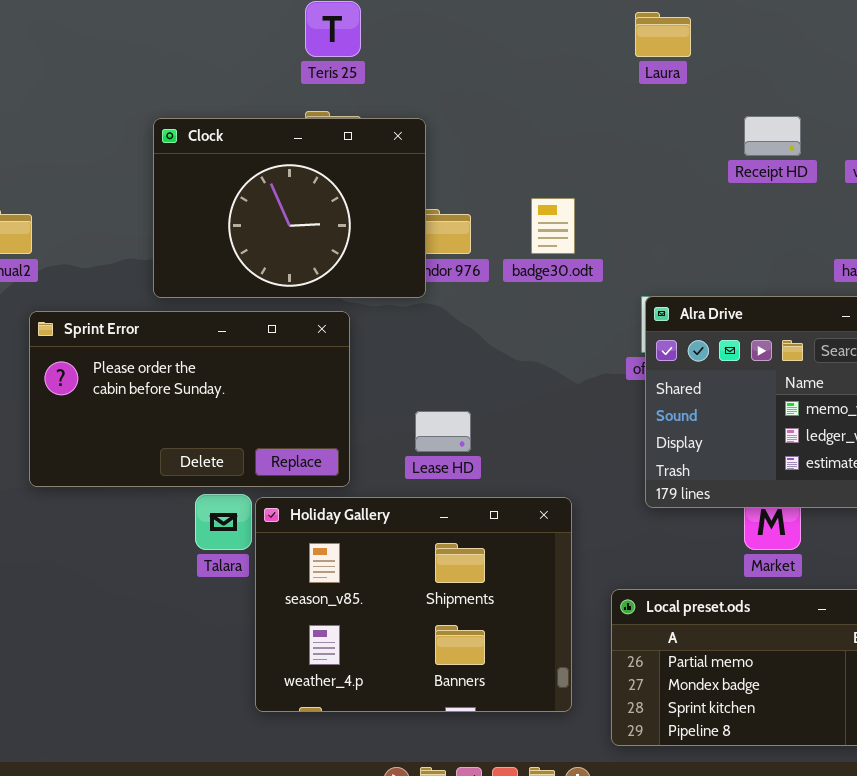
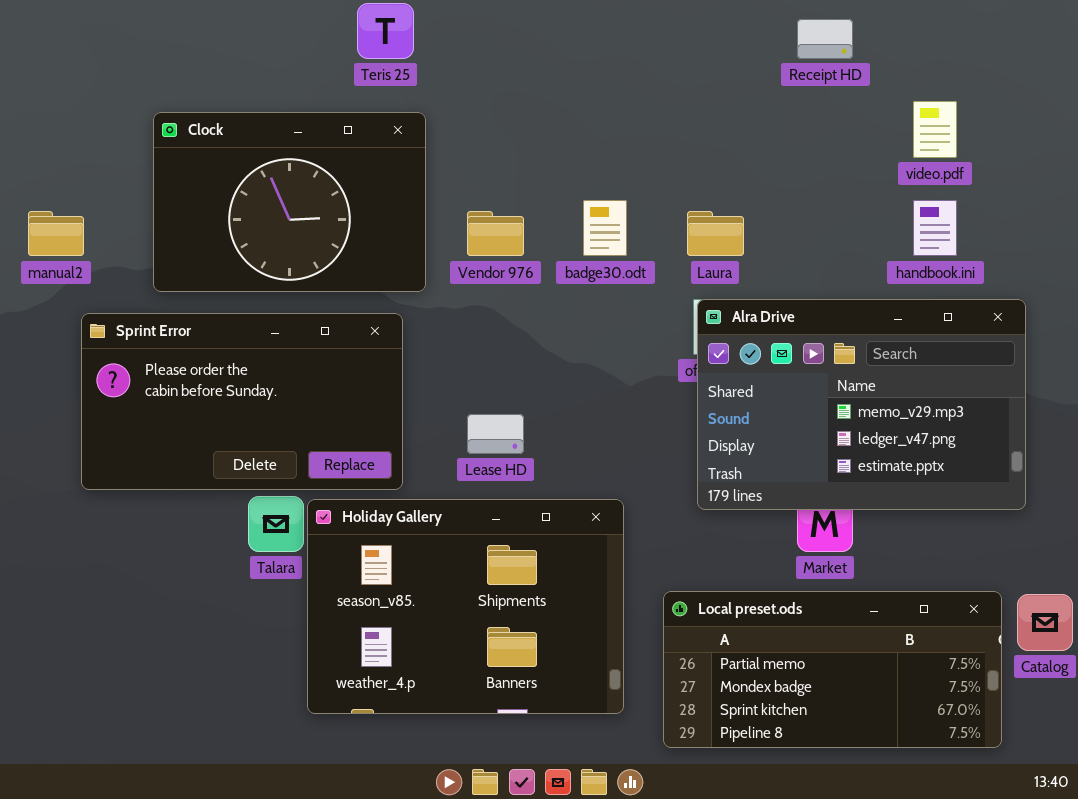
Laura: [635,12,691,57] -> [687,211,744,256], moved
Receipt HD: [744,116,801,156] -> [797,19,853,59], moved
Clock: [153,118,426,298] -> [153,112,426,292], moved

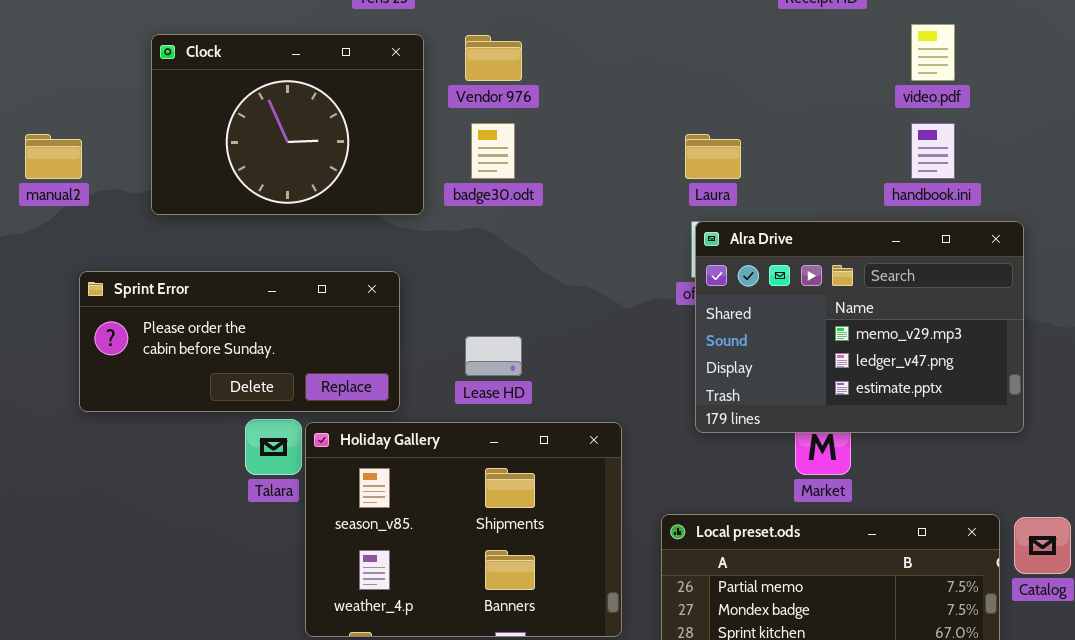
badge30.odt: [583,200,627,256] -> [471,123,515,179], moved
Vendor 976: [467,211,524,256] -> [465,35,522,81], moved
Sprint Error: [81,313,403,490] -> [79,271,400,412], resized

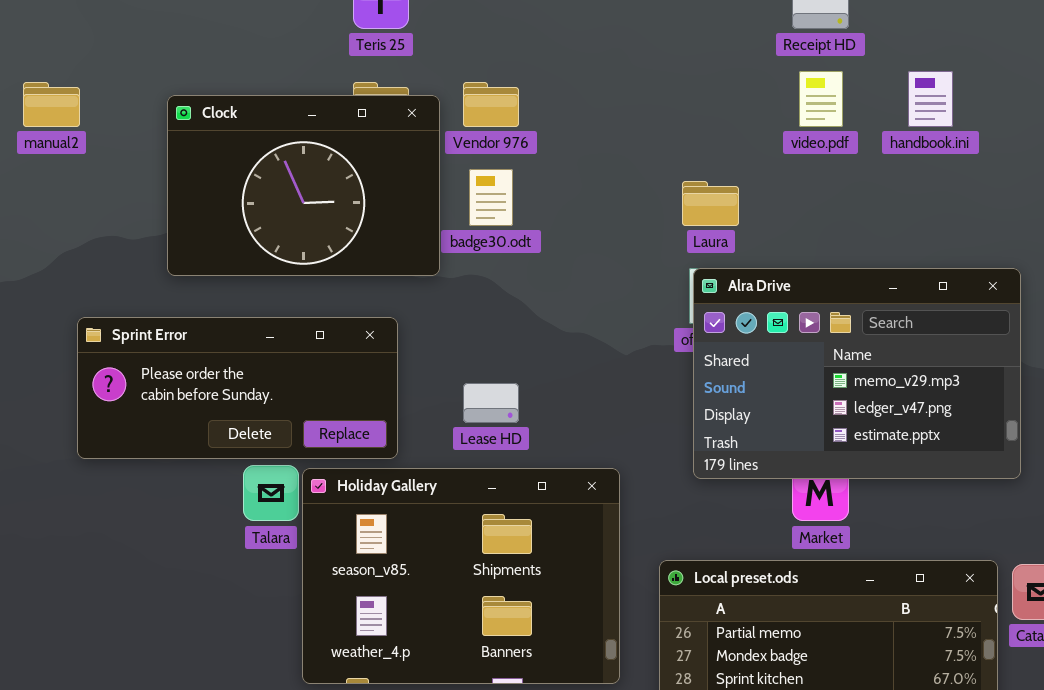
video.pdf: [911,24,955,81] -> [799,71,843,127], moved
Clock: [151,34,424,215] -> [167,95,440,276], moved
handbook.ini: [911,123,955,179] -> [908,71,953,127], moved
manual2: [25,134,82,179] -> [23,82,80,127], moved

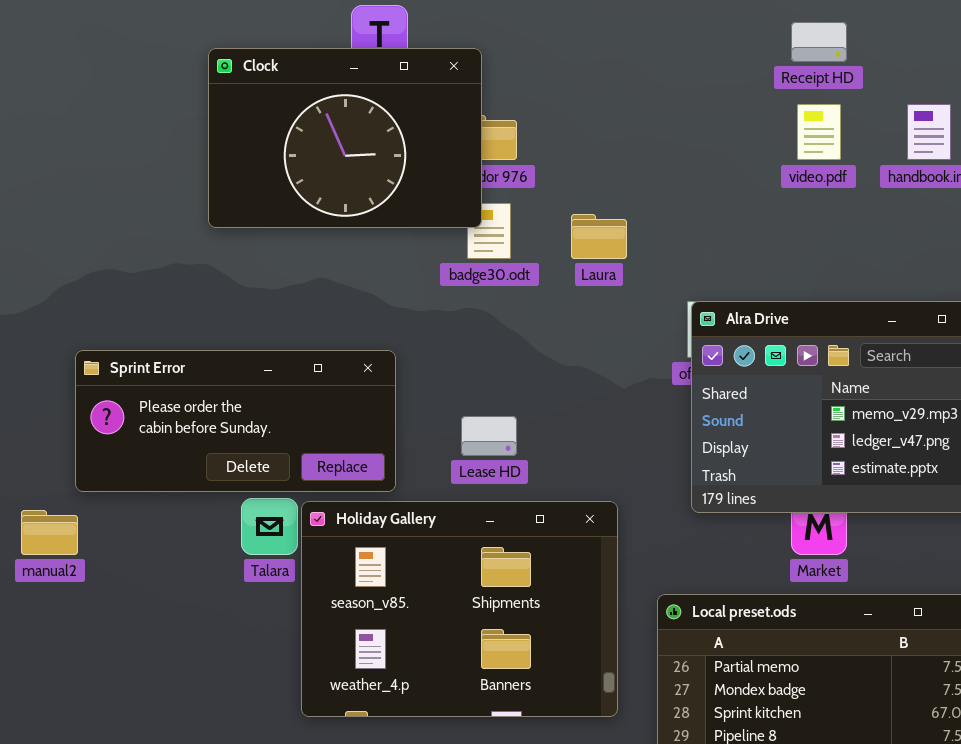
manual2: [23,82,80,127] -> [21,510,78,555], moved
Clock: [167,95,440,276] -> [208,48,482,228], moved
Laura: [682,181,739,226] -> [571,214,627,259], moved

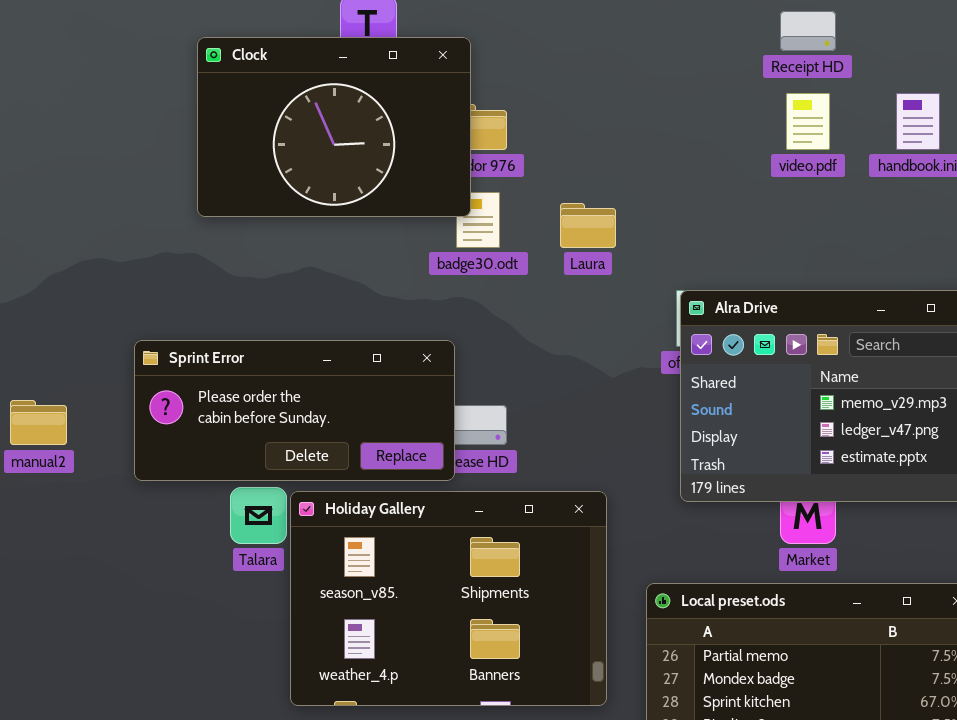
Sprint Error: [75,350,396,492] -> [134,340,455,481], moved
manual2: [21,510,78,555] -> [10,400,67,445], moved

